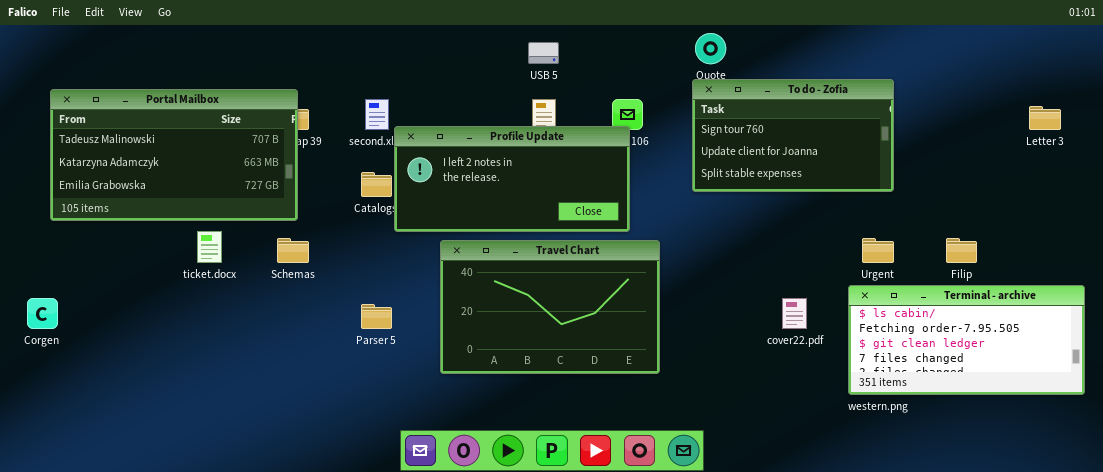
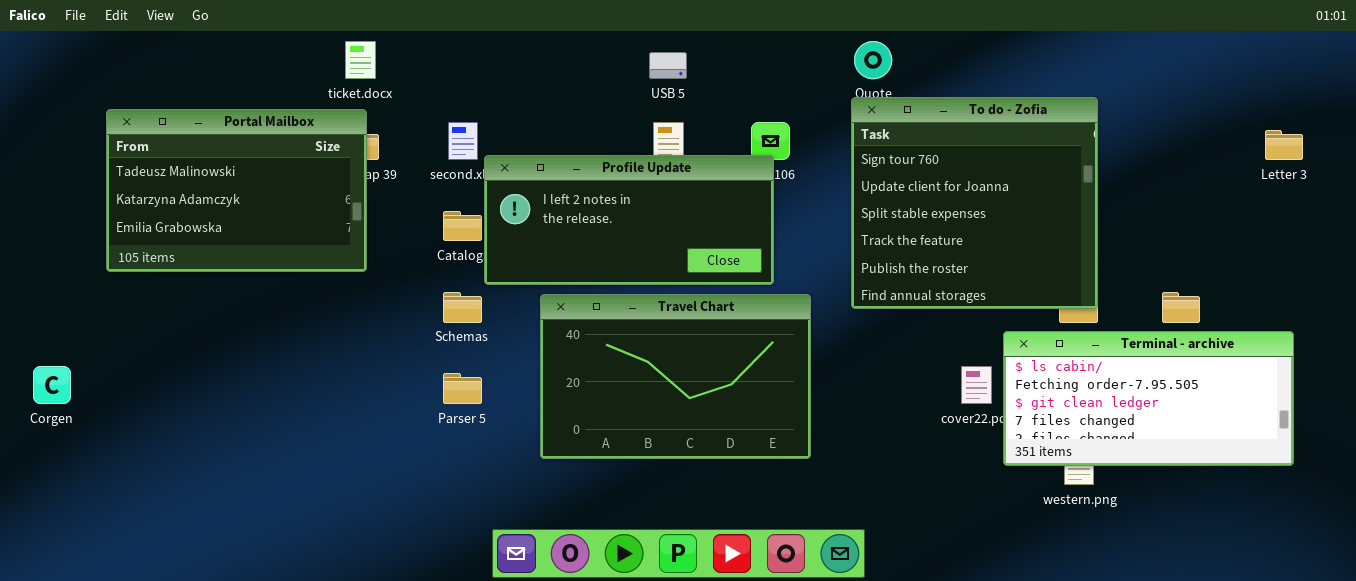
To do - Zofia: [692,79,894,192] -> [851,97,1098,309], resized
Portal Mailbox: [50,89,298,221] -> [106,109,367,272], resized
ticket.docx: [197,231,222,263] -> [345,41,376,79], moved
Schemas: [277,238,309,263] -> [443,292,482,323], moved
Terminal - archive: [848,285,1085,395] -> [1003,331,1294,466], moved

